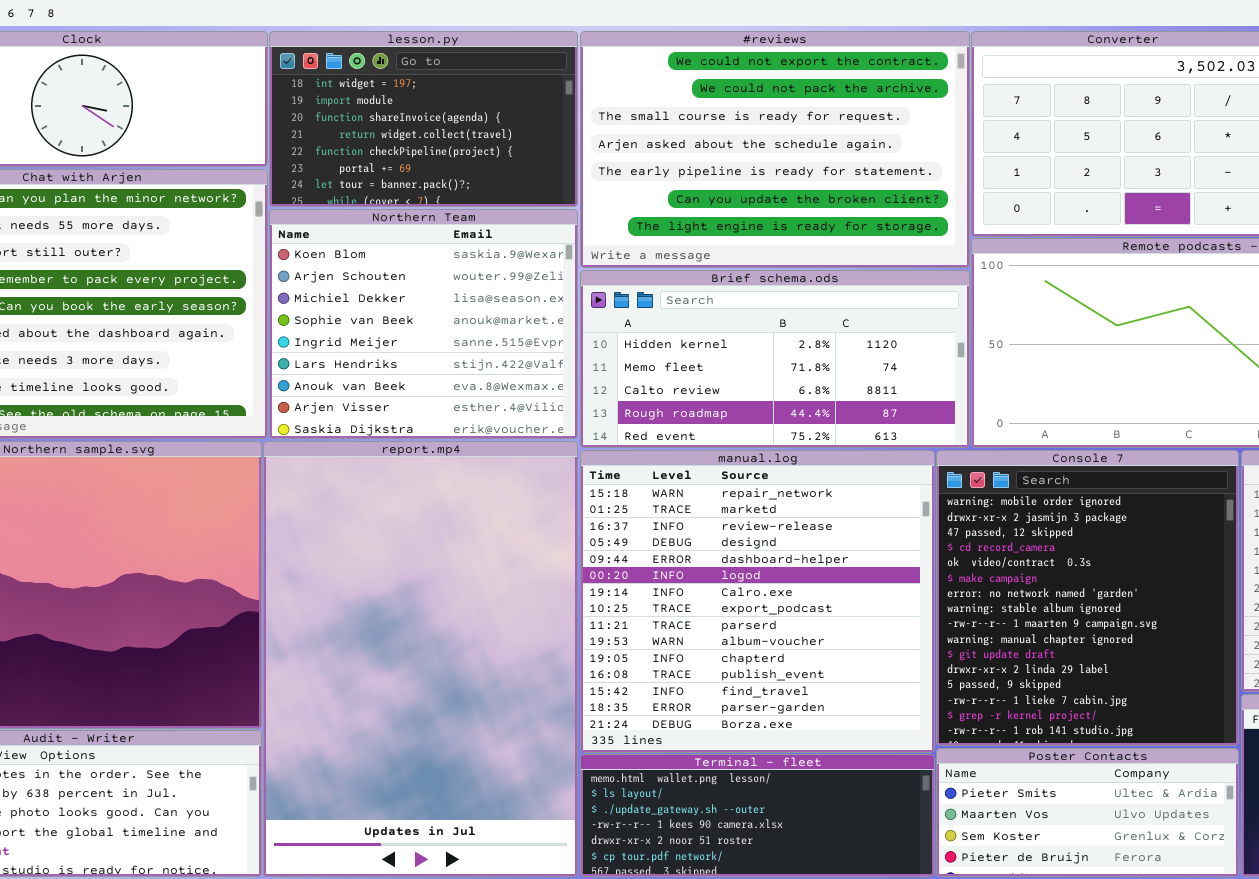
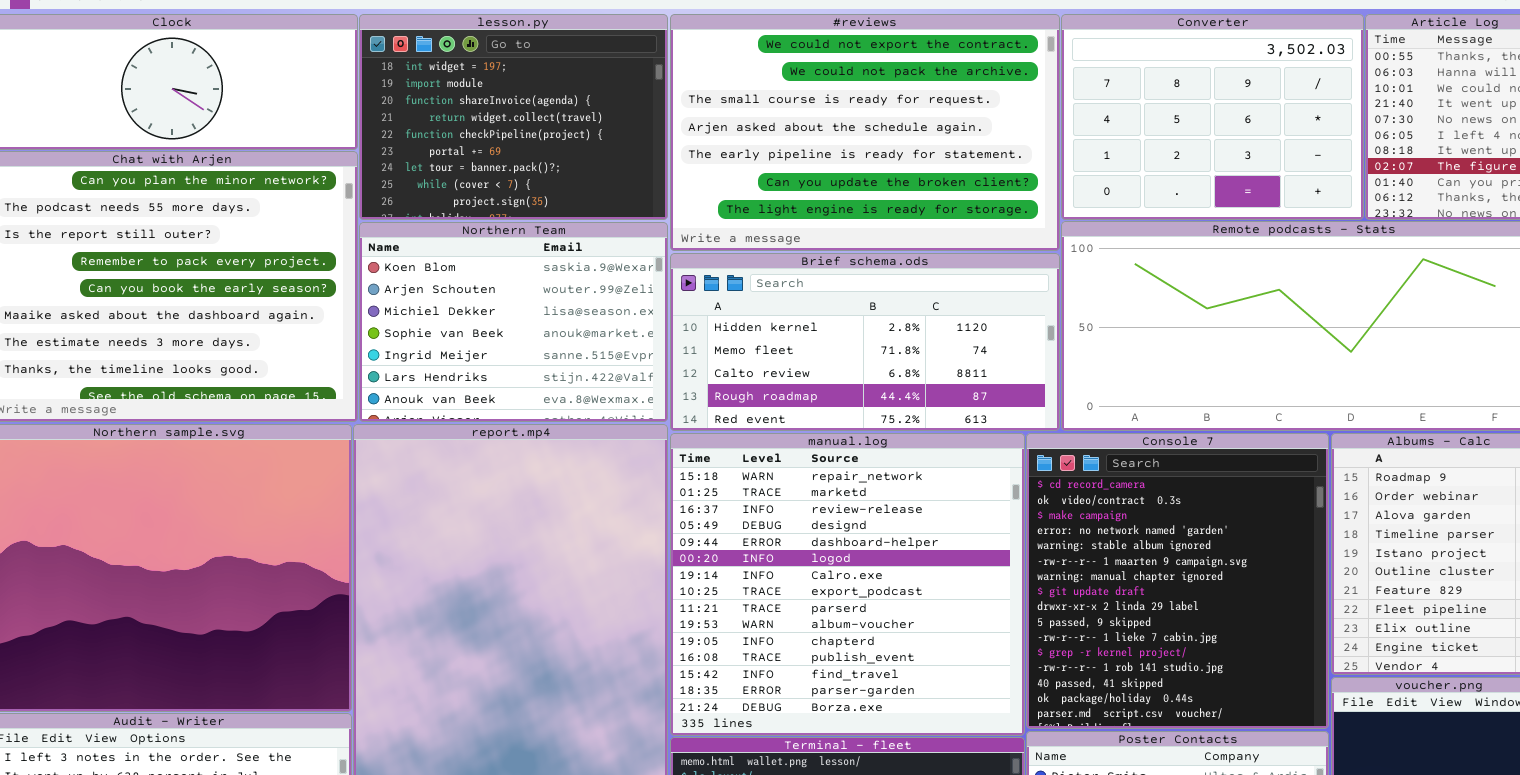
lesson.py: [269,31,578,207] -> [359,14,668,220], resized
Northern Team: [269,209,578,439] -> [359,222,668,422], resized
Console 7: [936,450,1239,746] -> [1026,433,1329,729], scrolled down 3 rows

